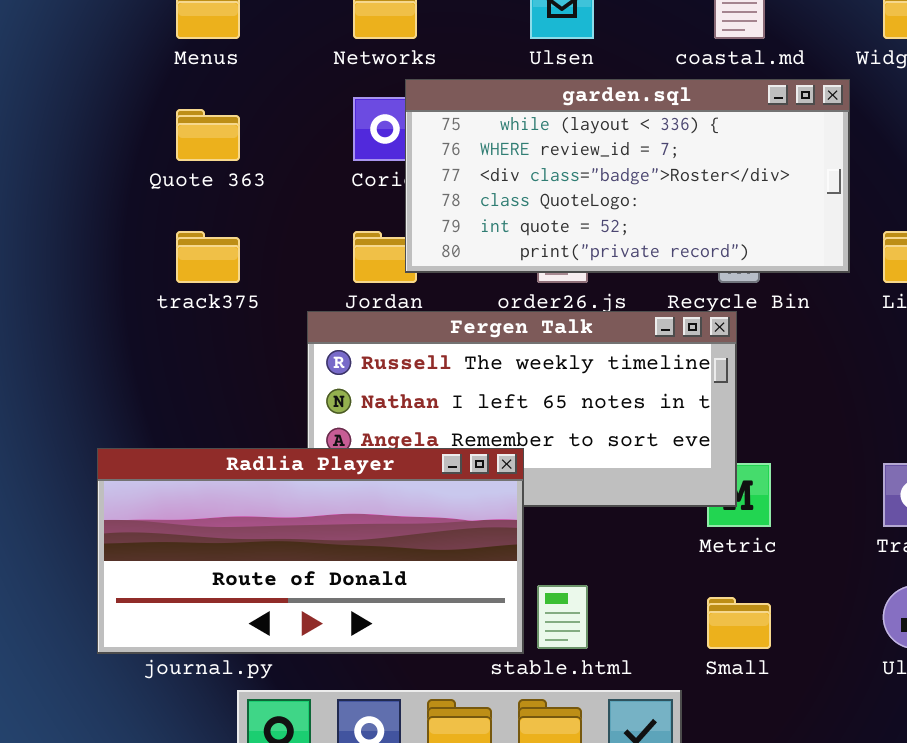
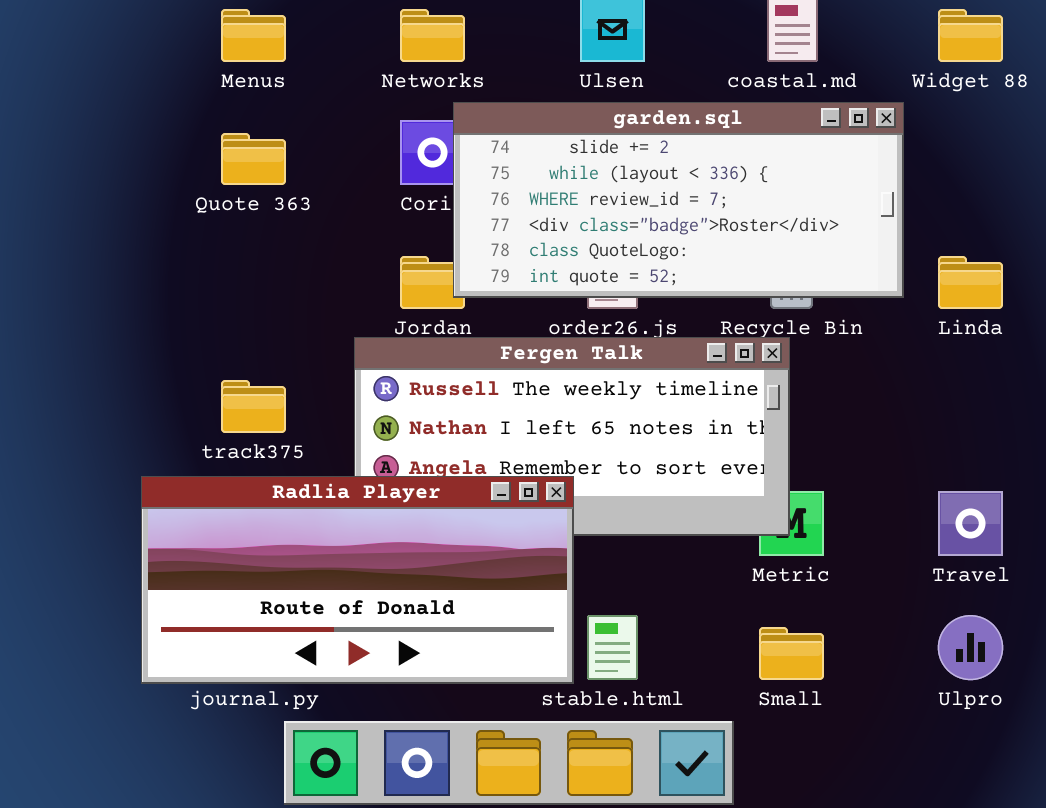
garden.sql: [405,79,850,273] -> [453,102,904,298], scrolled up 1 row
track375: [176,231,240,283] -> [221,380,286,433], moved

